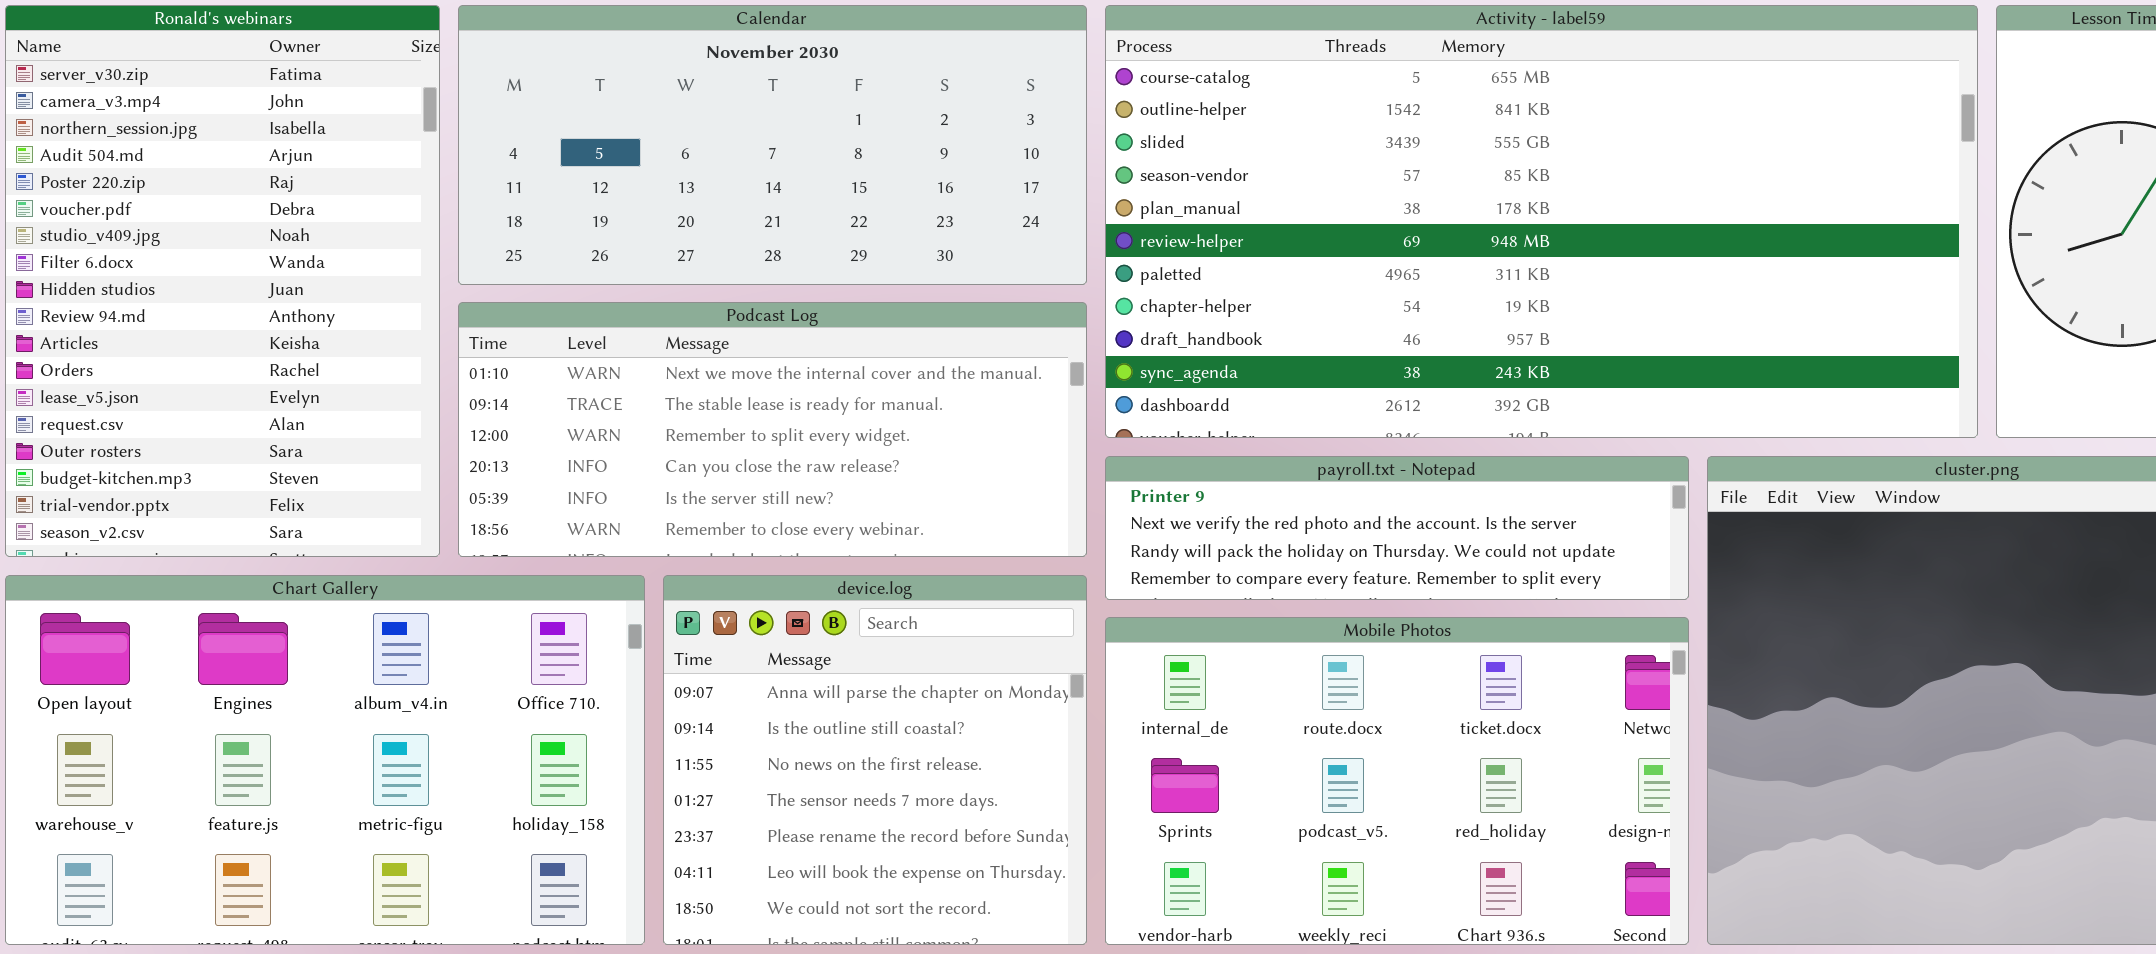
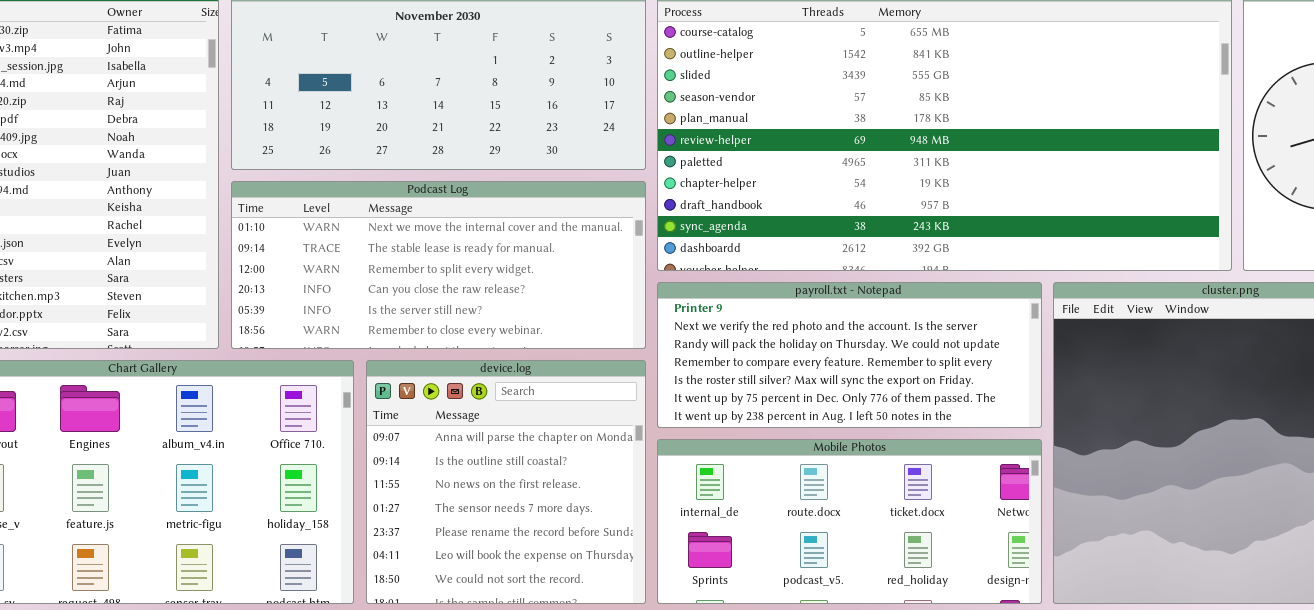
payroll.txt - Notepad: [1105,456,1689,600] -> [657,282,1042,428], resized
Mobile Photos: [1105,617,1689,945] -> [657,439,1042,604], resized

